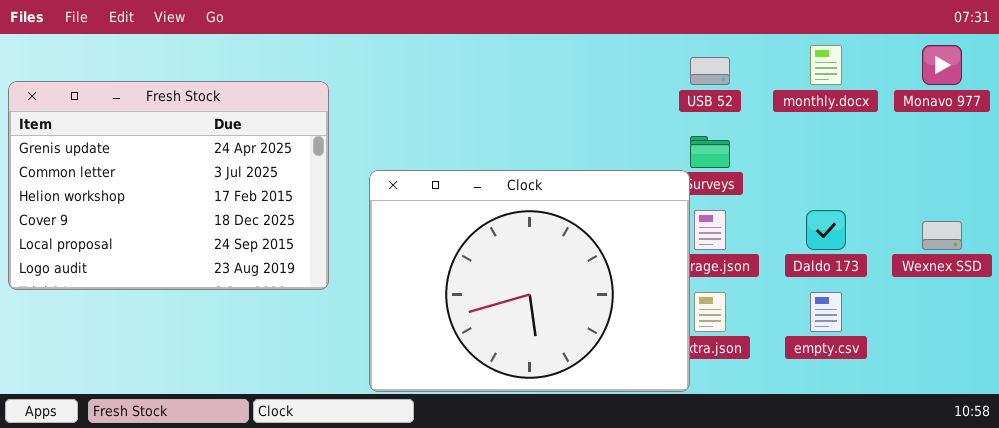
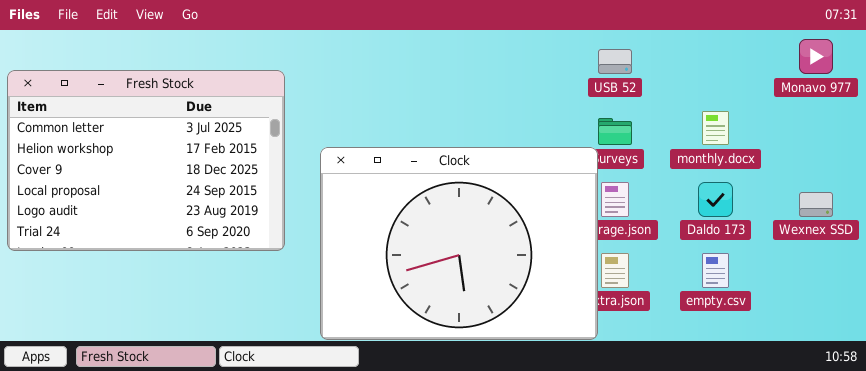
monthly.docx: [810,45,842,85] -> [702,111,729,145], moved
Fresh Stock: [8,81,329,290] -> [7,70,285,251], scrolled down 1 row

